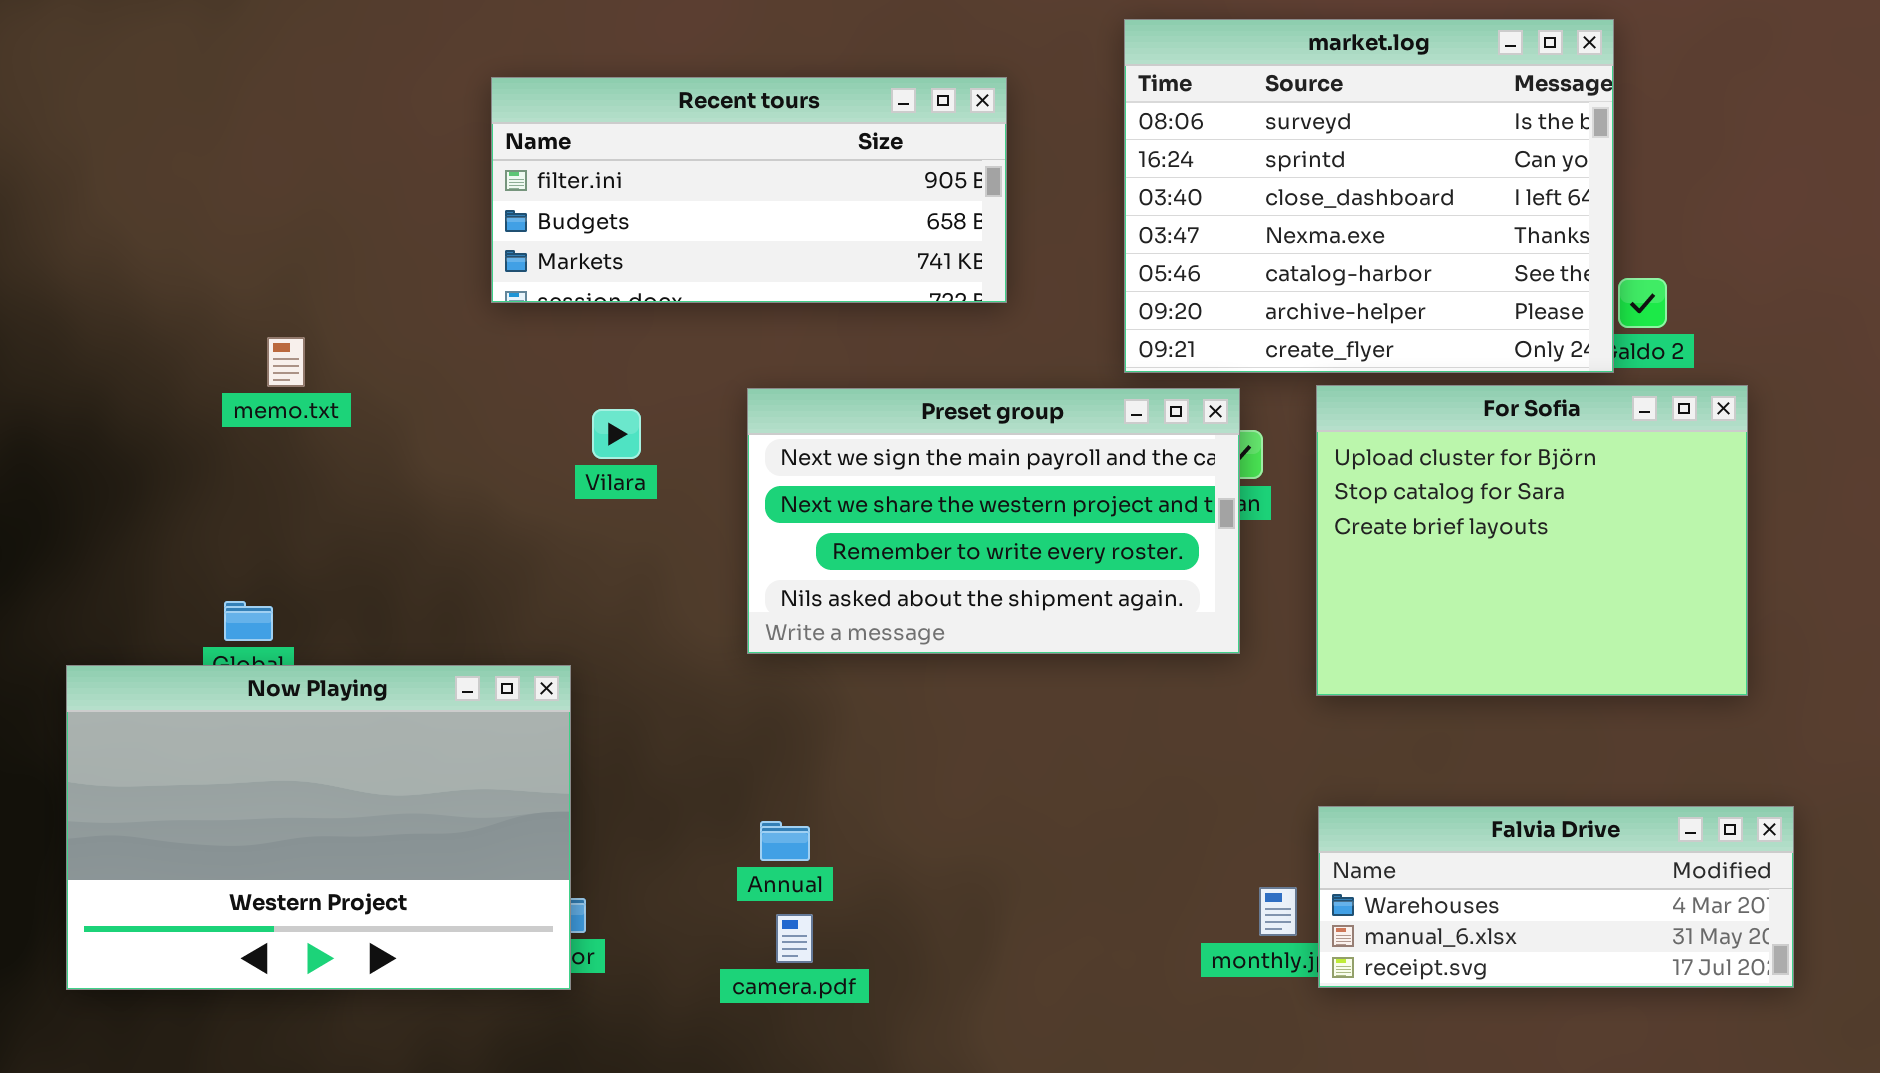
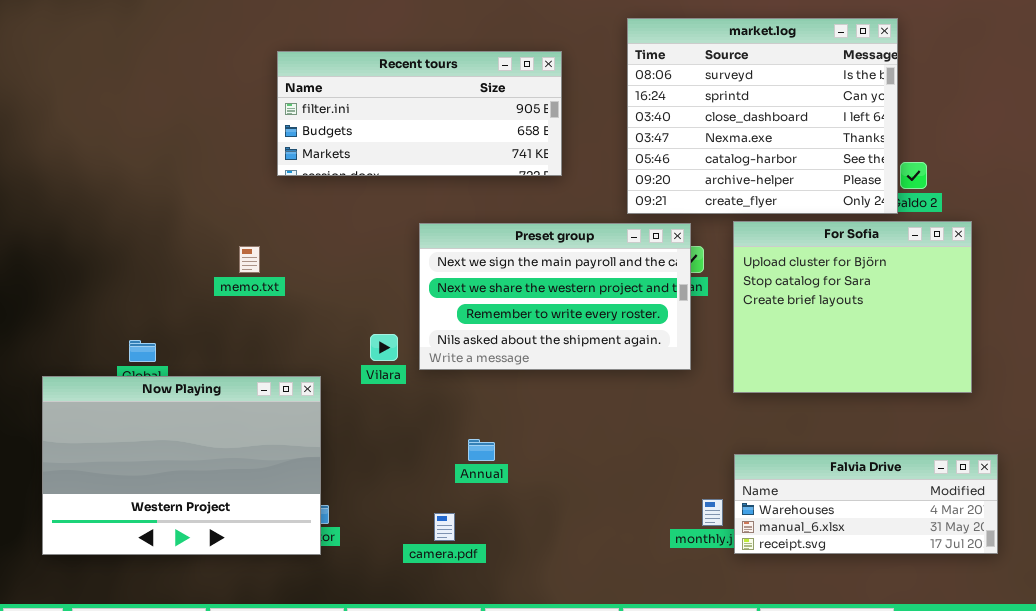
memo.txt: [267,337,305,387] -> [239,246,260,273], moved
Vilara: [592,409,641,459] -> [370,334,398,361], moved
Annual: [760,821,810,861] -> [468,439,495,461], moved

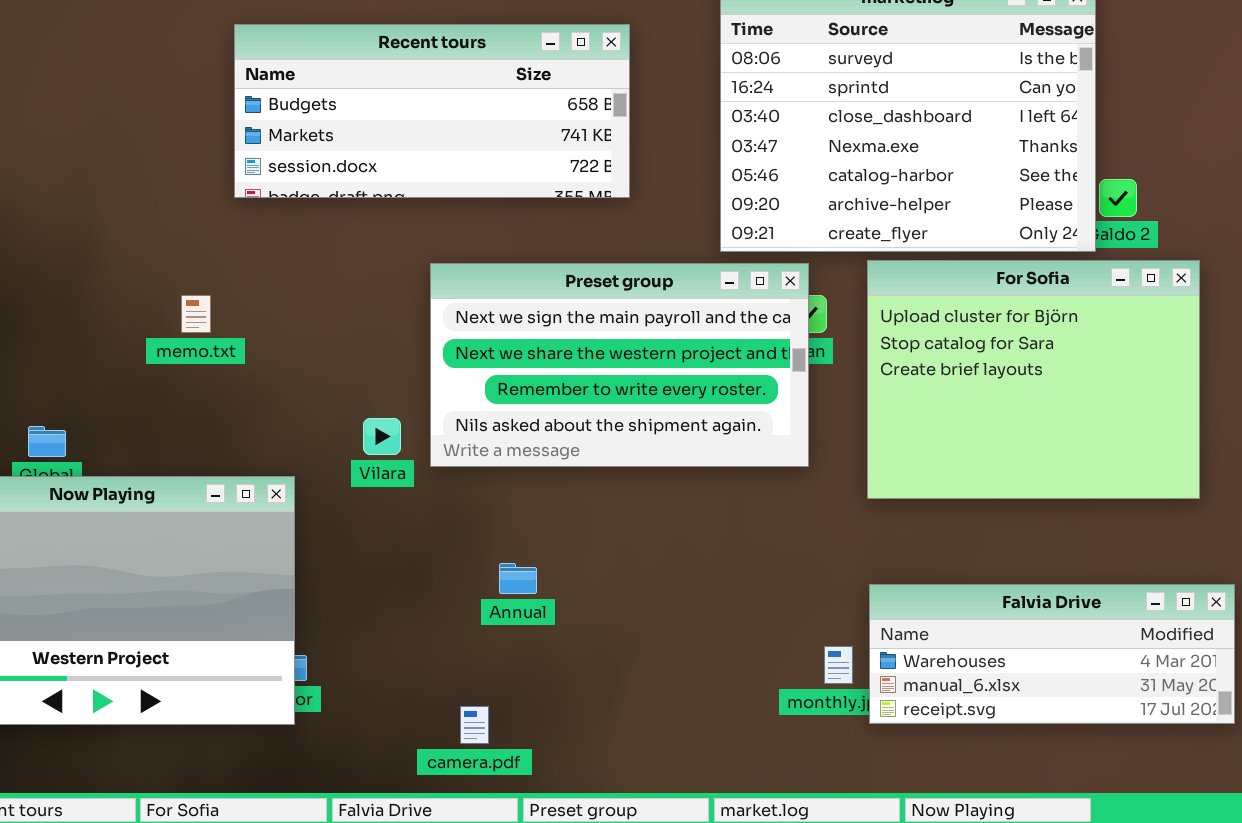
Recent tours: [277,51,562,176] -> [234,24,630,198], scrolled down 1 row
camera.pdf: [434,513,455,541] -> [460,706,489,744], moved

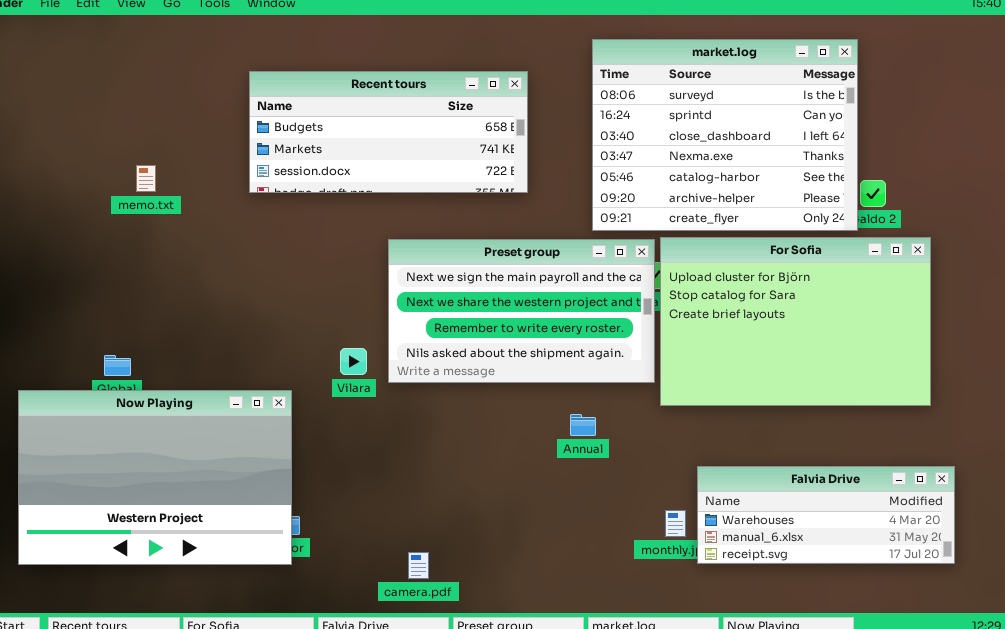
For Sofia: [867,260,1200,499] -> [660,237,931,406], resized
memo.txt: [181,295,211,333] -> [136,165,156,192], moved
Annual: [499,563,537,594] -> [570,414,596,436], moved

